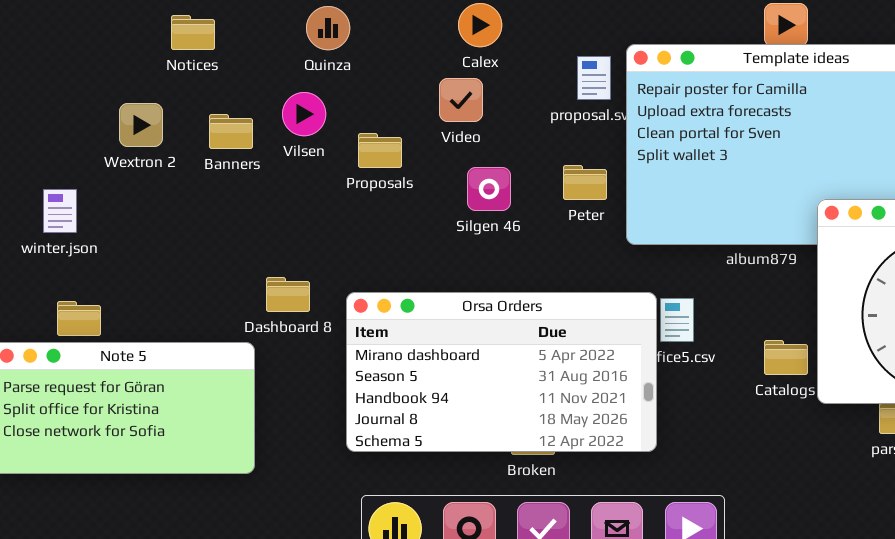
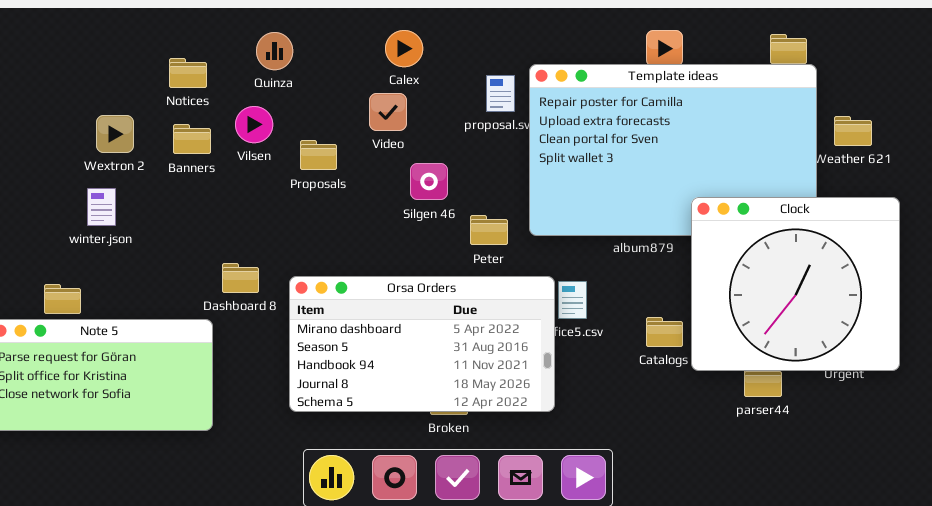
Notices: [171,15,215,50] -> [169,58,207,88], moved
Peter: [563,165,607,200] -> [470,215,508,245], moved
Silgen 46: [467,167,511,211] -> [410,163,448,200], moved
winter.json: [43,189,77,233] -> [87,188,116,226], moved

